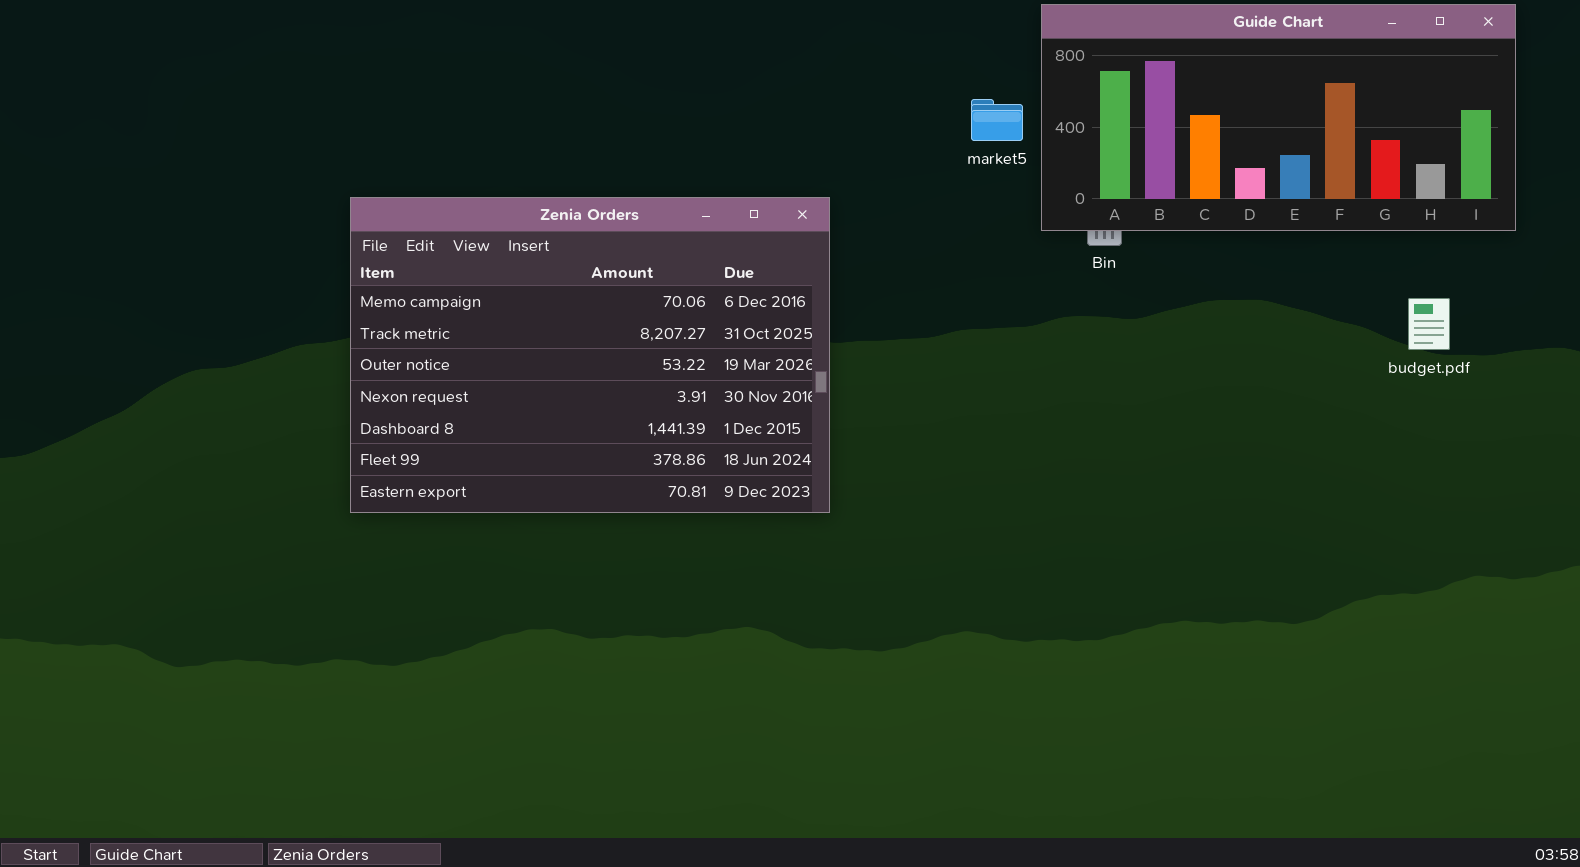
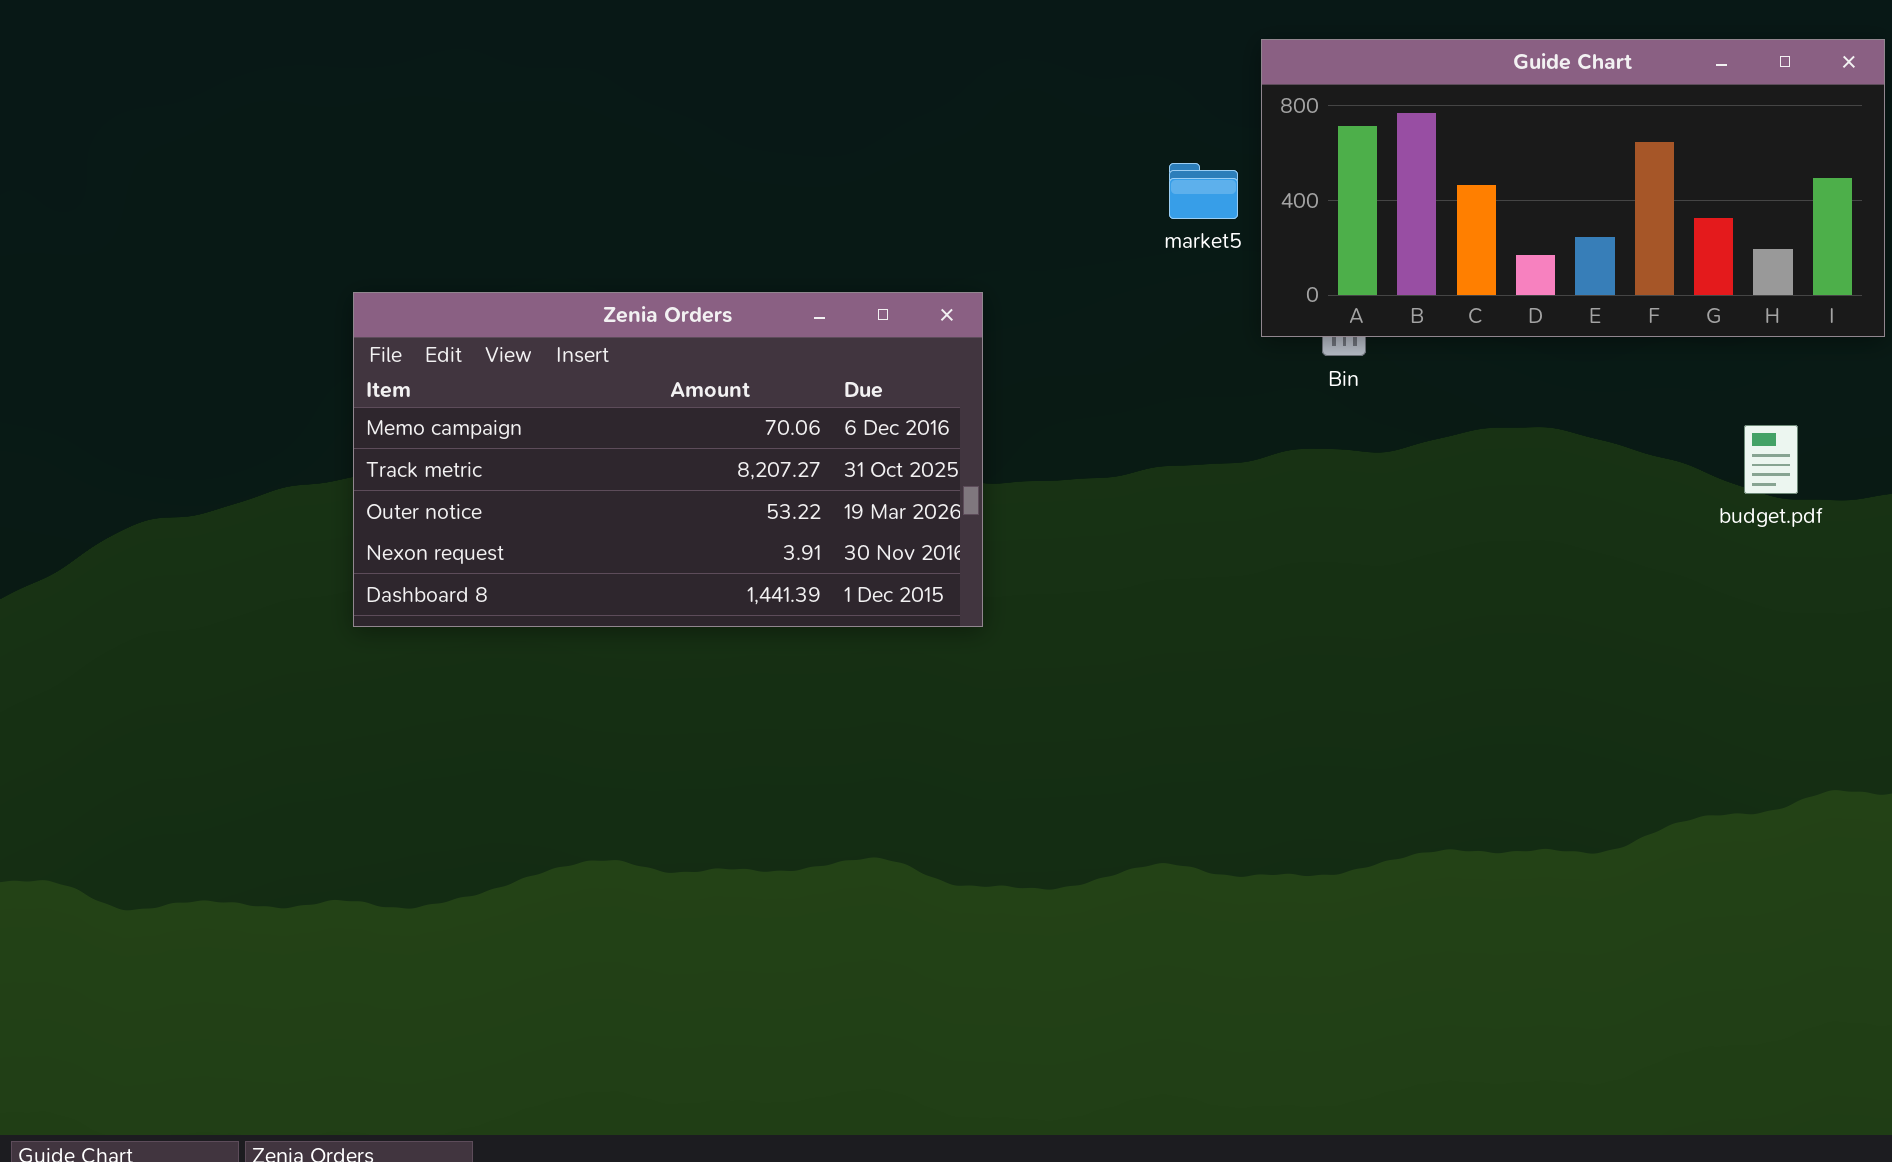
Zenia Orders: [350,197,830,513] -> [353,292,983,627], resized

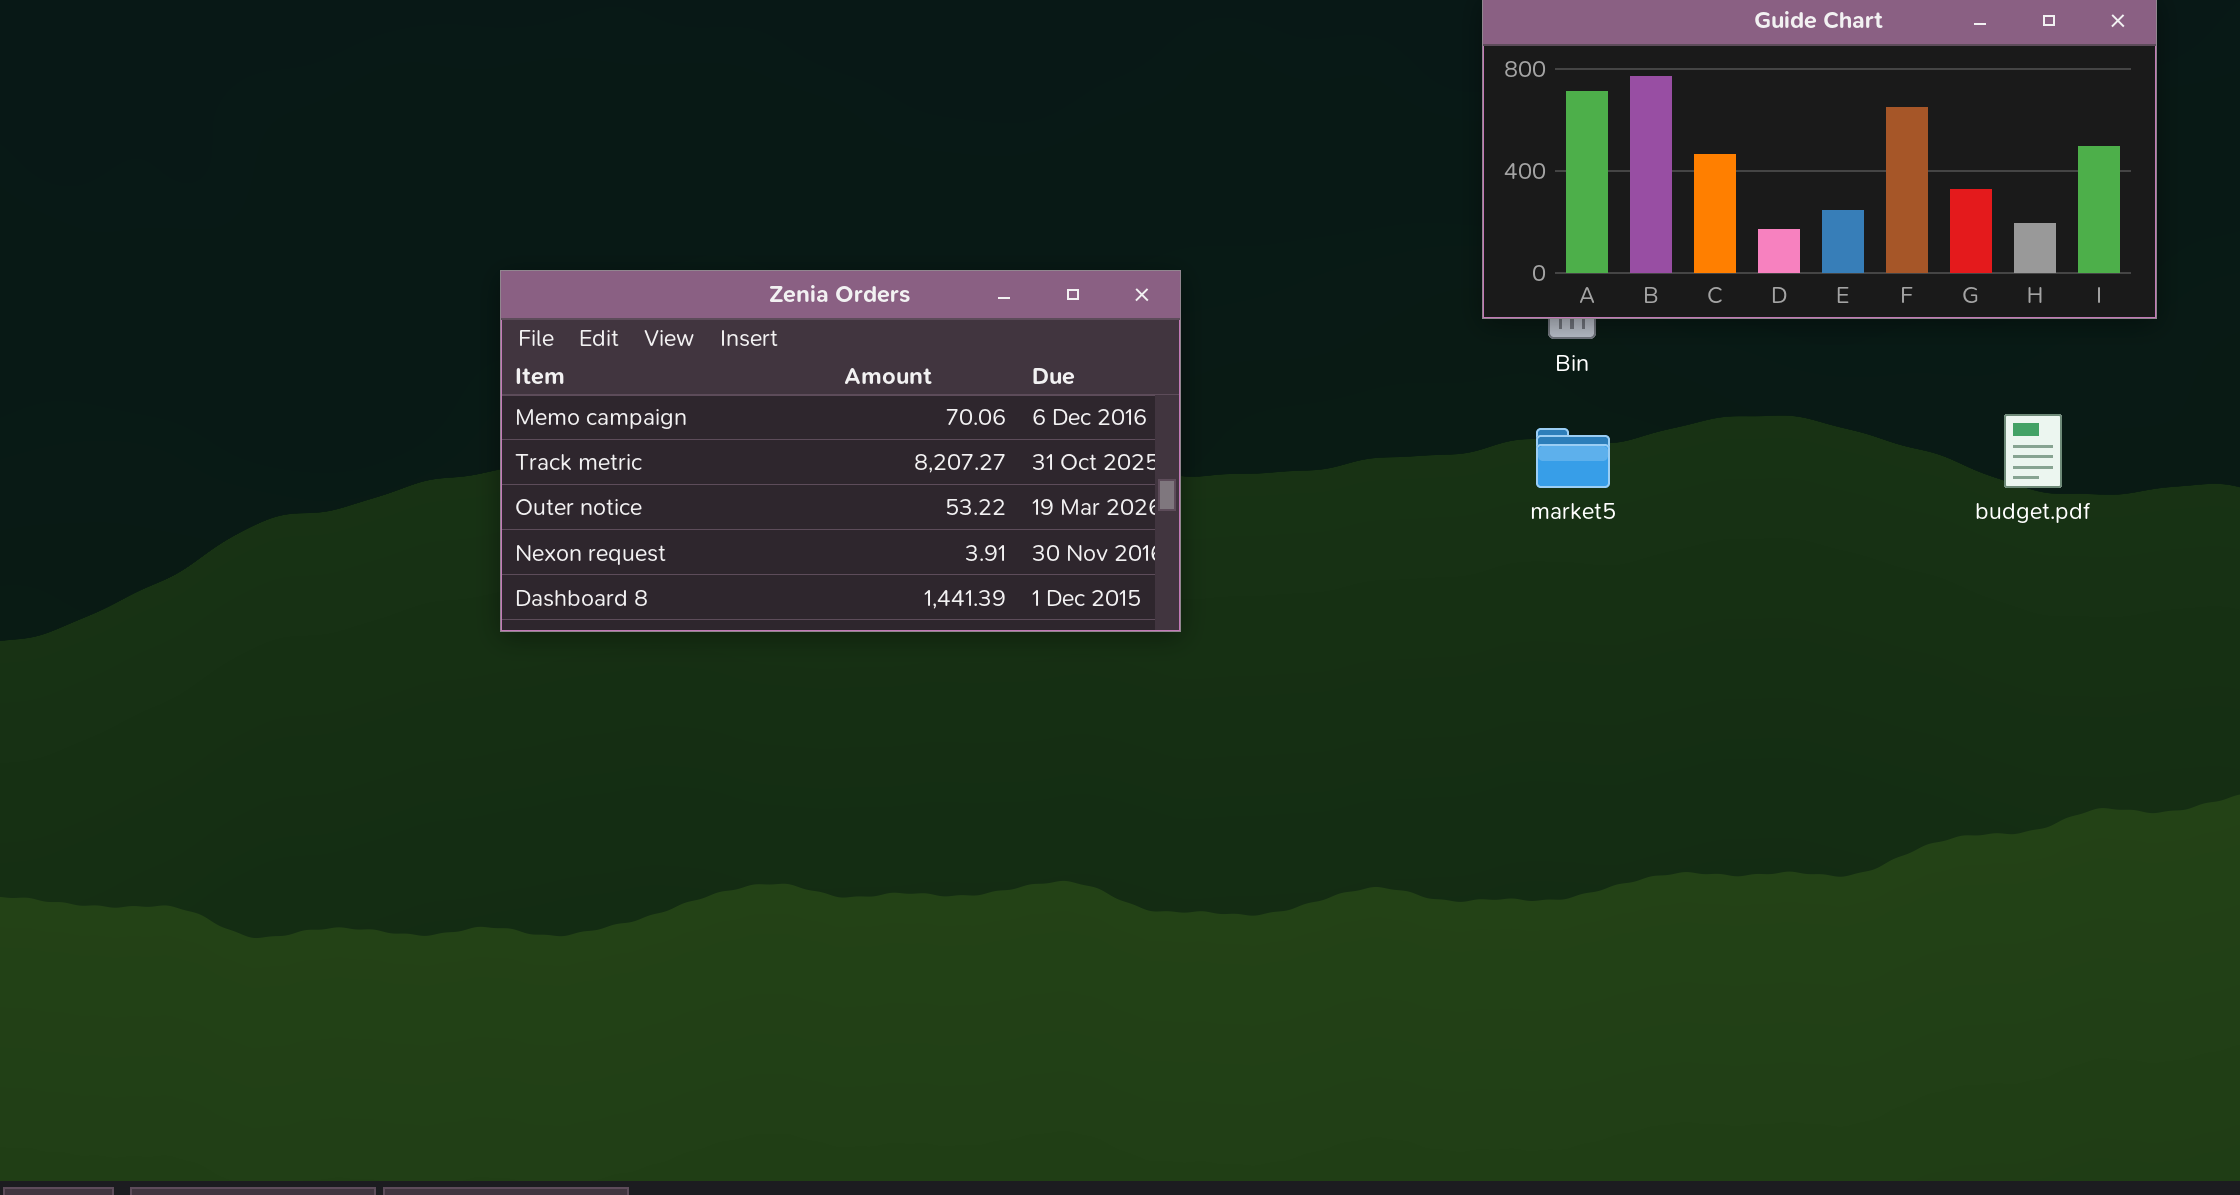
market5: [1169,163,1238,219] -> [1536,428,1610,488], moved

